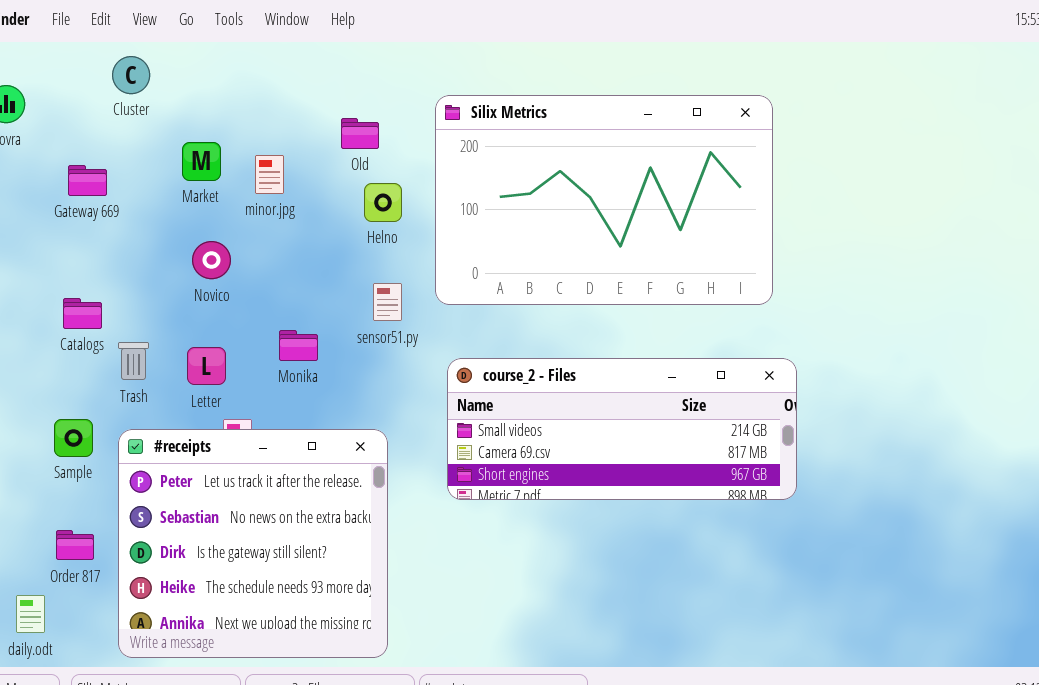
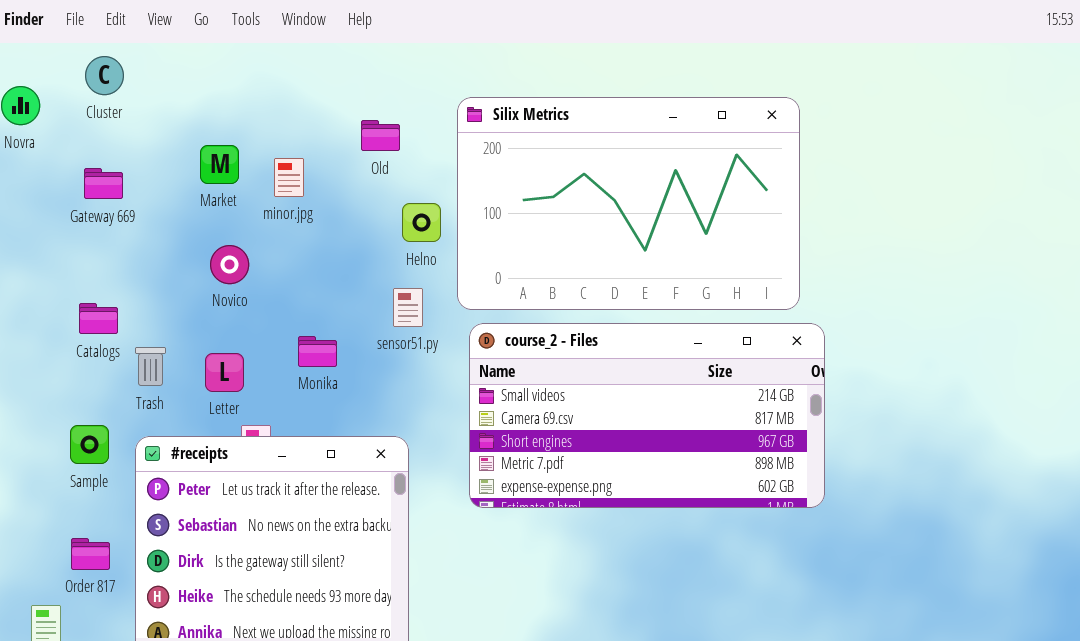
Cluster: [112,56,150,94] -> [85,56,124,95], moved
Helno: [364,183,402,222] -> [402,203,441,242], moved
course_2 - Files: [447,358,797,500] -> [469,323,825,508], resized

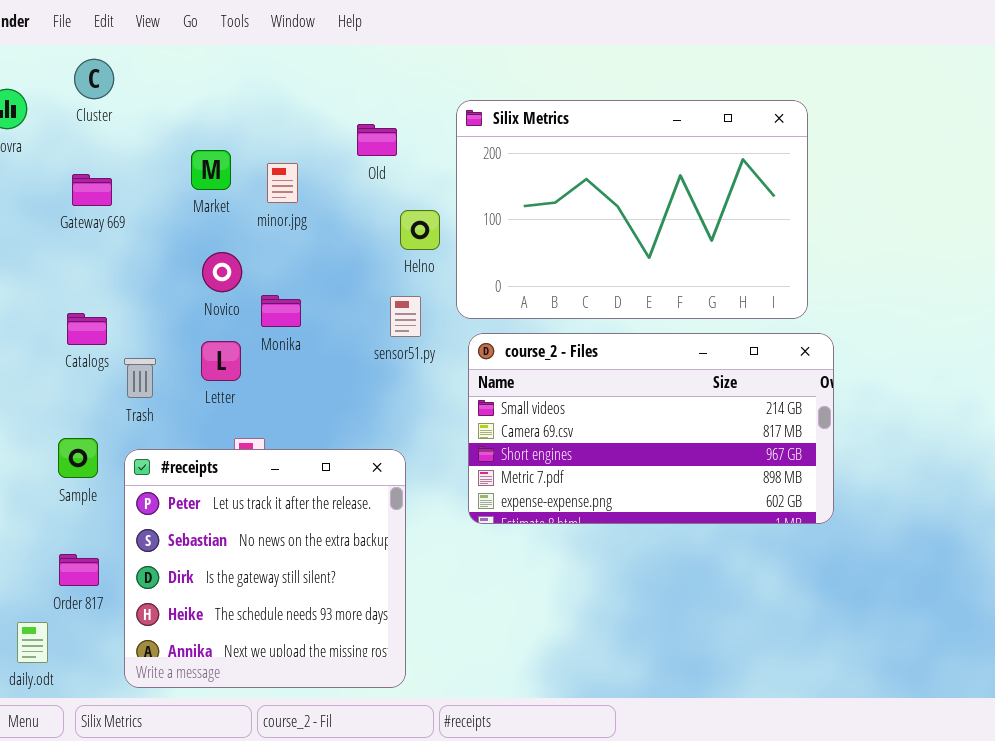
Monika: [298,336,337,367] -> [261,295,301,327], moved
Letter: [205,353,244,392] -> [201,341,241,381], moved

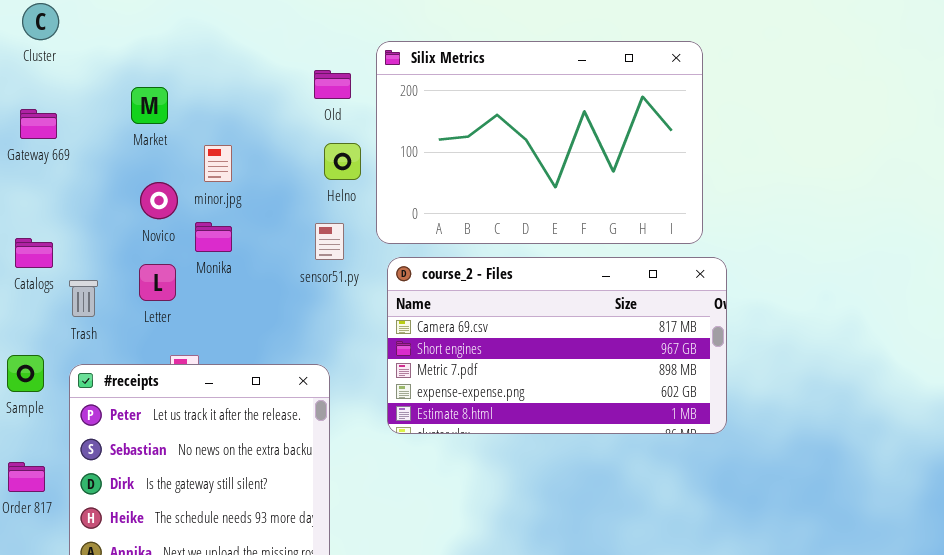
Old: [357,124,397,156] -> [314,70,351,99], moved
minor.jpg: [267,163,298,203] -> [204,145,232,182], moved
course_2 - Files: [468,333,834,524] -> [387,257,727,434], scrolled down 1 row

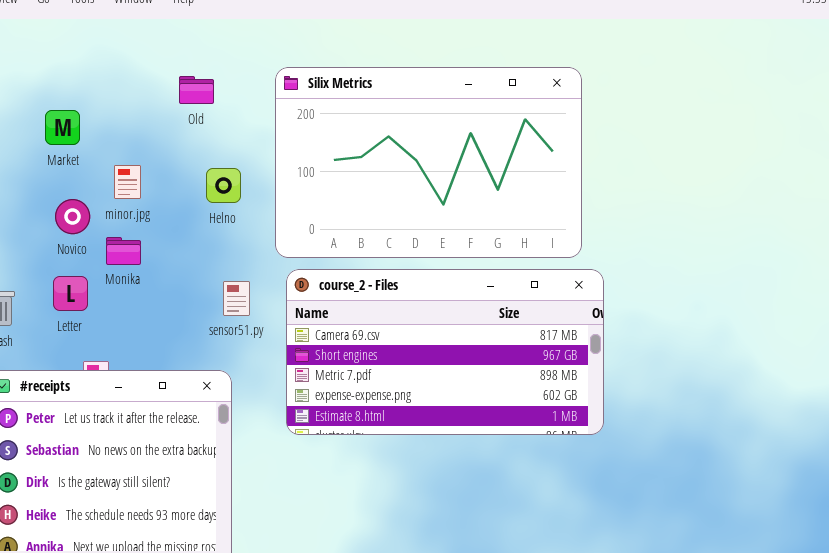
Old: [314,70,351,99] -> [179,76,214,104], moved
Helno: [324,143,361,180] -> [206,168,241,203], moved
sensor51.py: [315,223,344,260] -> [223,281,250,316], moved

